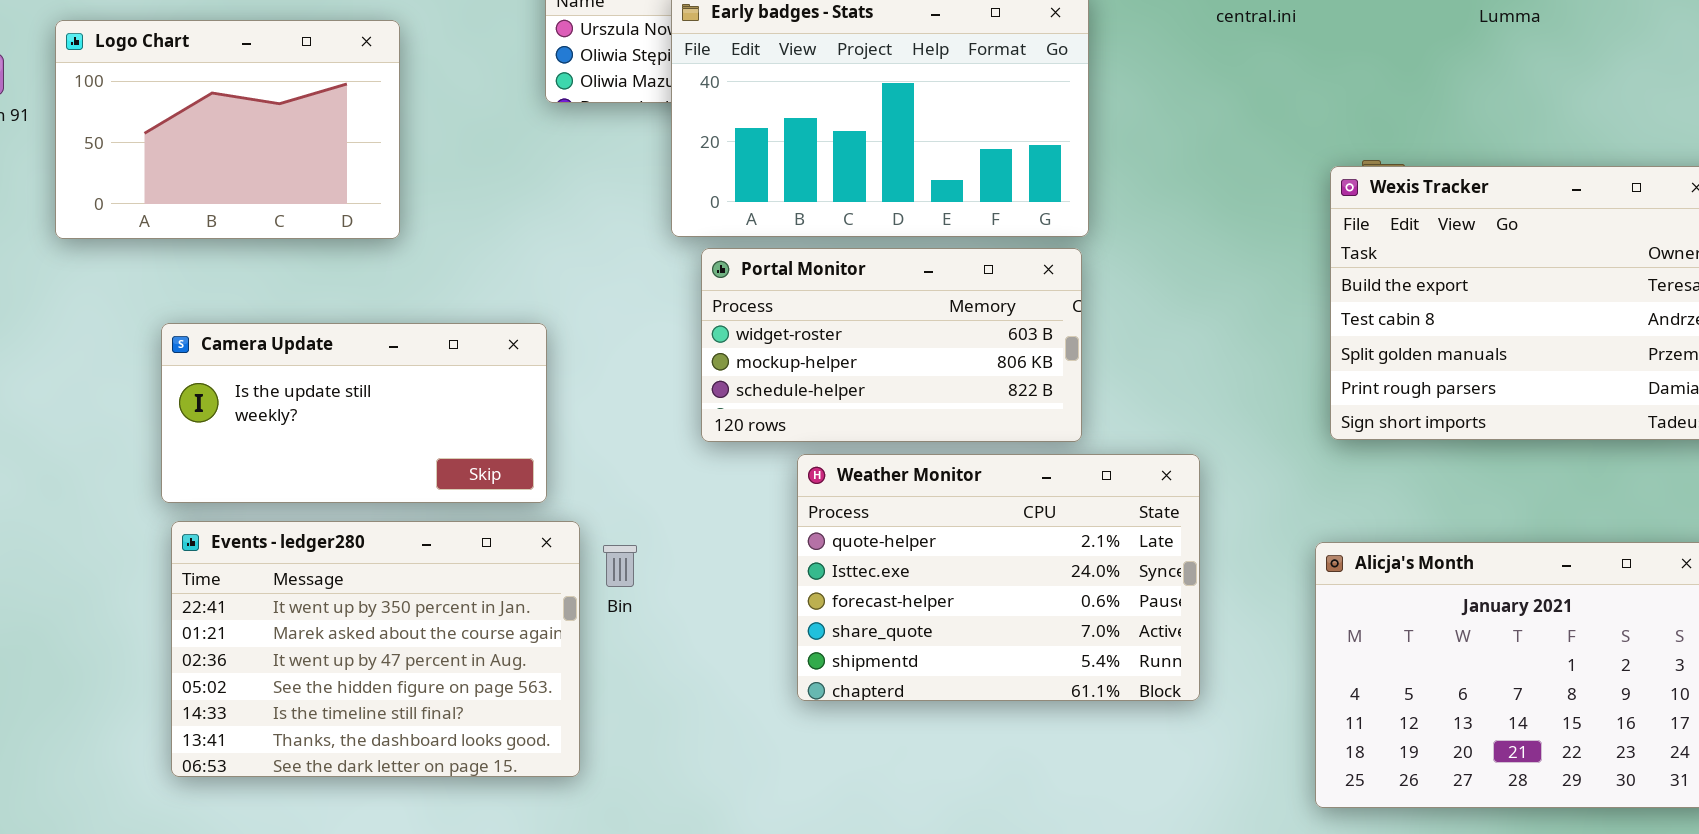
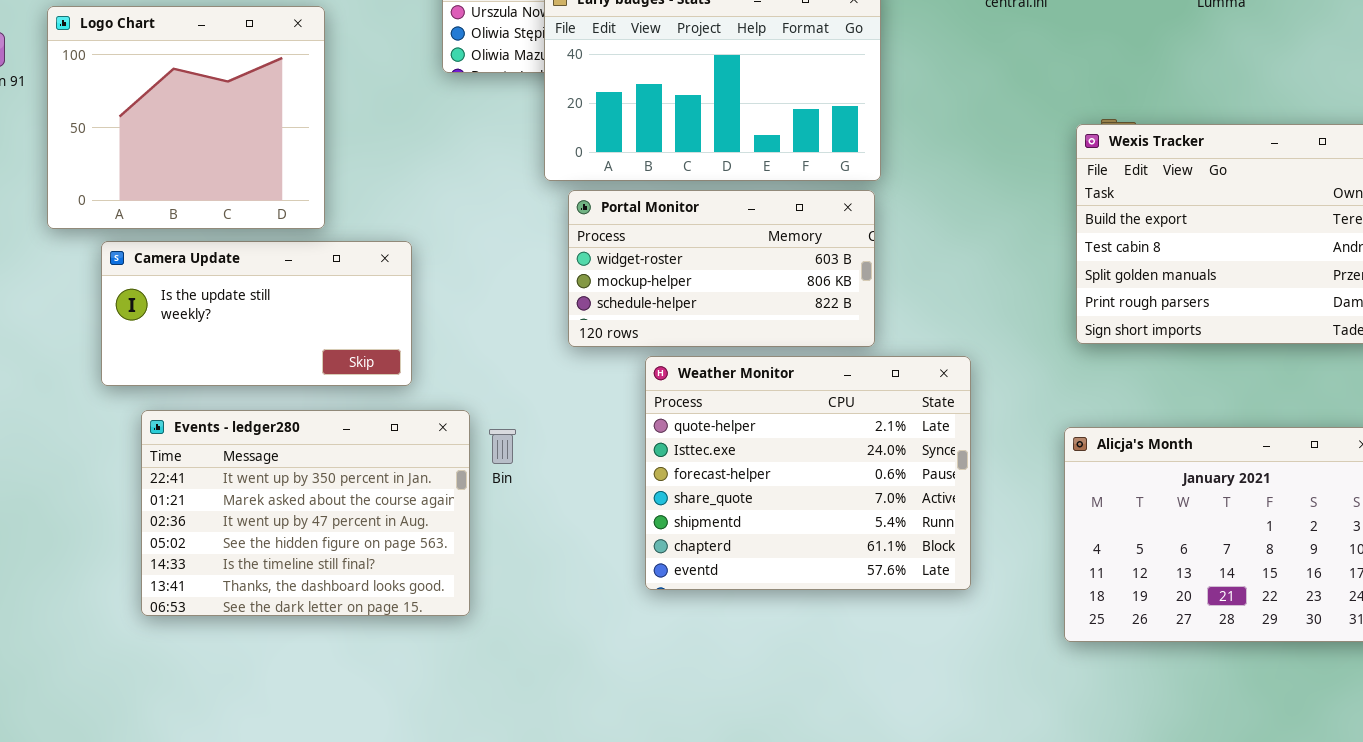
Logo Chart: [55,20,400,239] -> [47,6,325,229], resized
Camera Update: [161,323,547,503] -> [101,241,412,386], moved
Weather Monitor: [797,454,1200,701] -> [645,356,971,590], resized

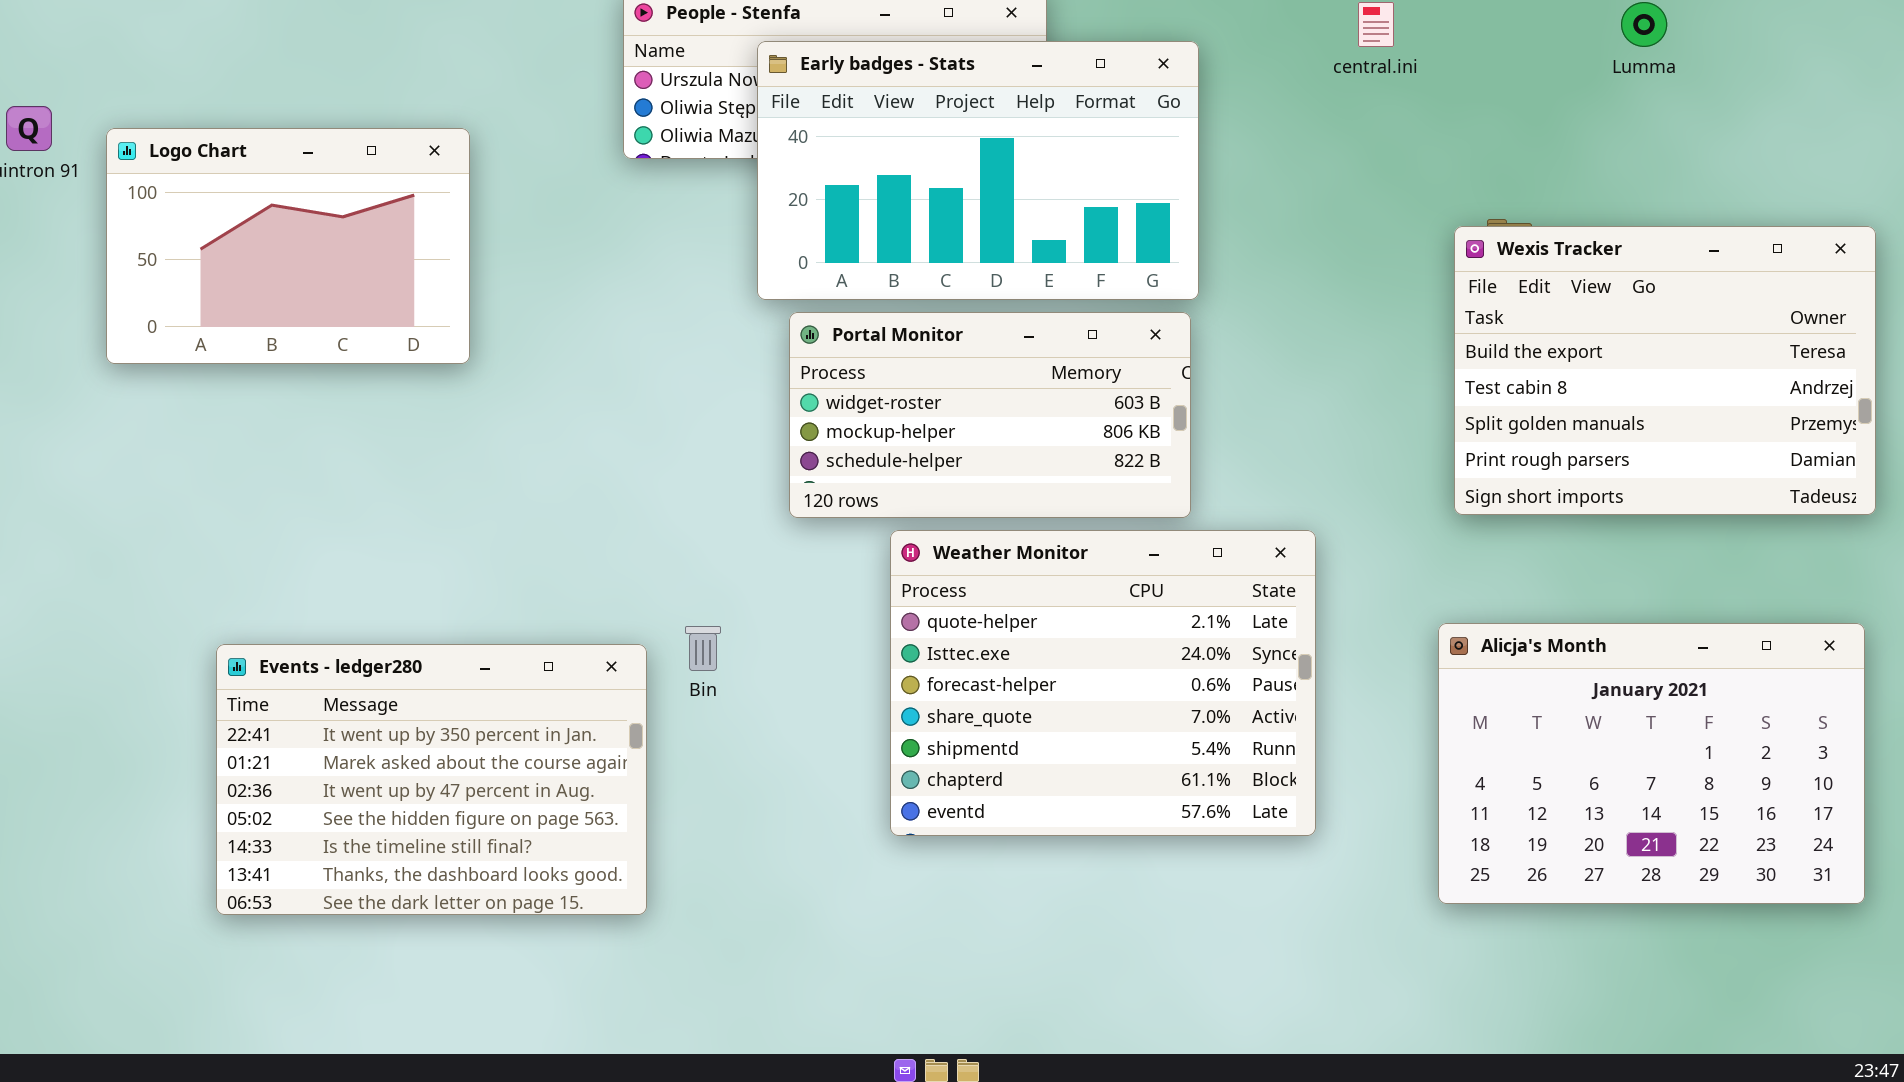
Logo Chart: [47,6,325,229] -> [106,128,470,364], resized
Camera Update: [101,241,412,386] -> none, closed
Events - ledger280: [141,410,470,616] -> [216,644,647,915], moved

